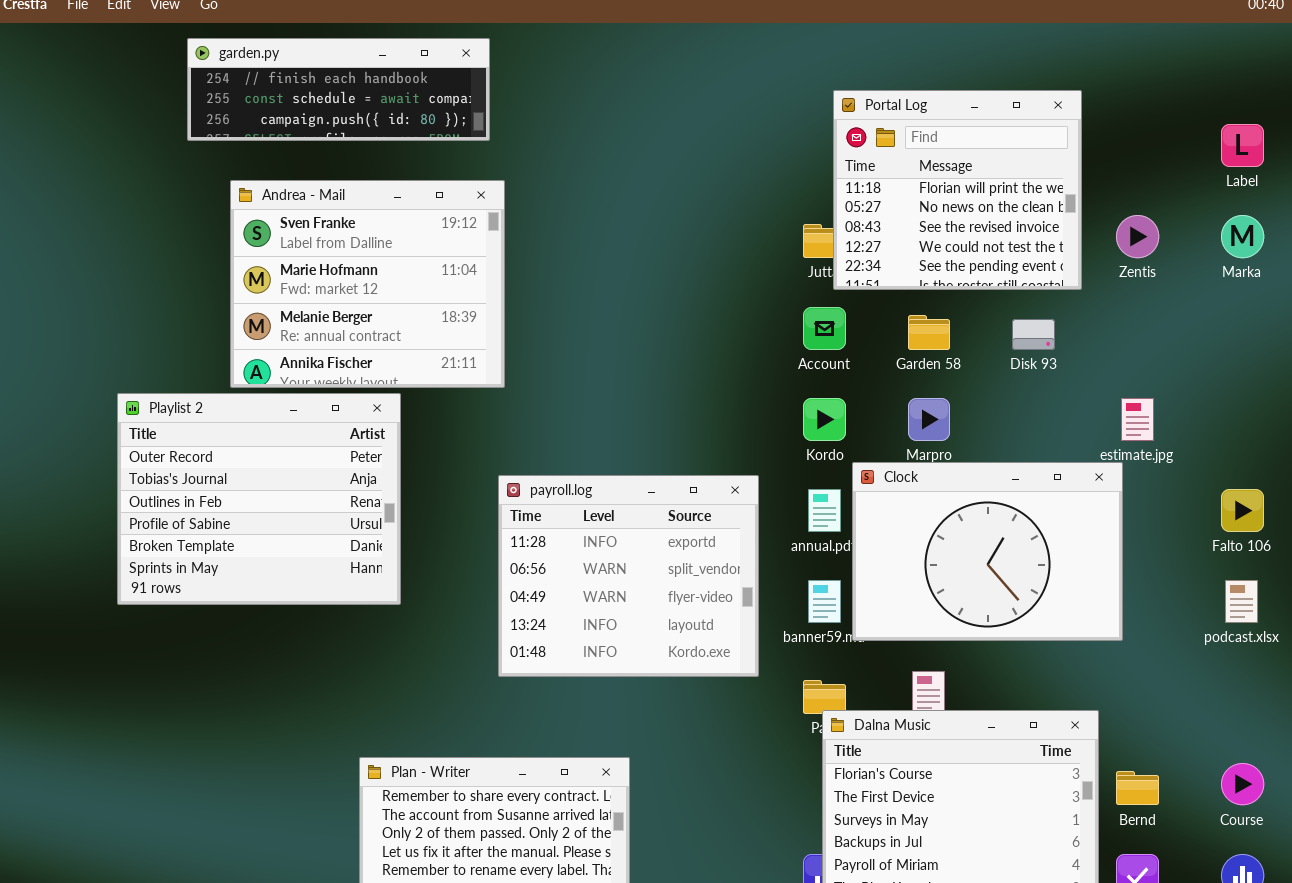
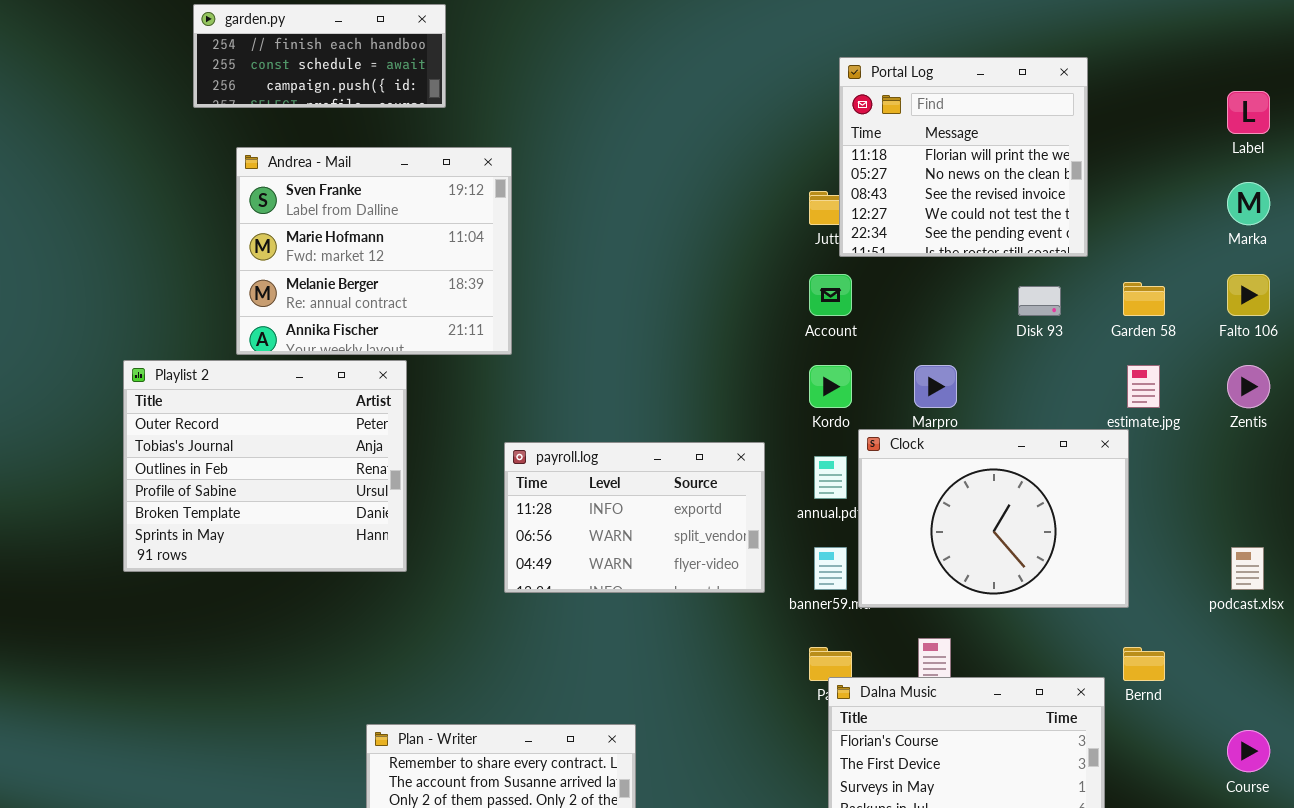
garden.py: [187,38,490,141] -> [193,4,446,108], resized
Zentis: [1116,215,1159,258] -> [1227,365,1270,408], moved
Garden 58: [908,315,950,350] -> [1123,282,1165,316], moved
payroll.log: [498,475,759,677] -> [504,442,765,593], resized
Falto 106: [1221,489,1264,532] -> [1227,274,1270,316], moved
Bernd: [1116,771,1159,805] -> [1123,647,1165,681], moved

